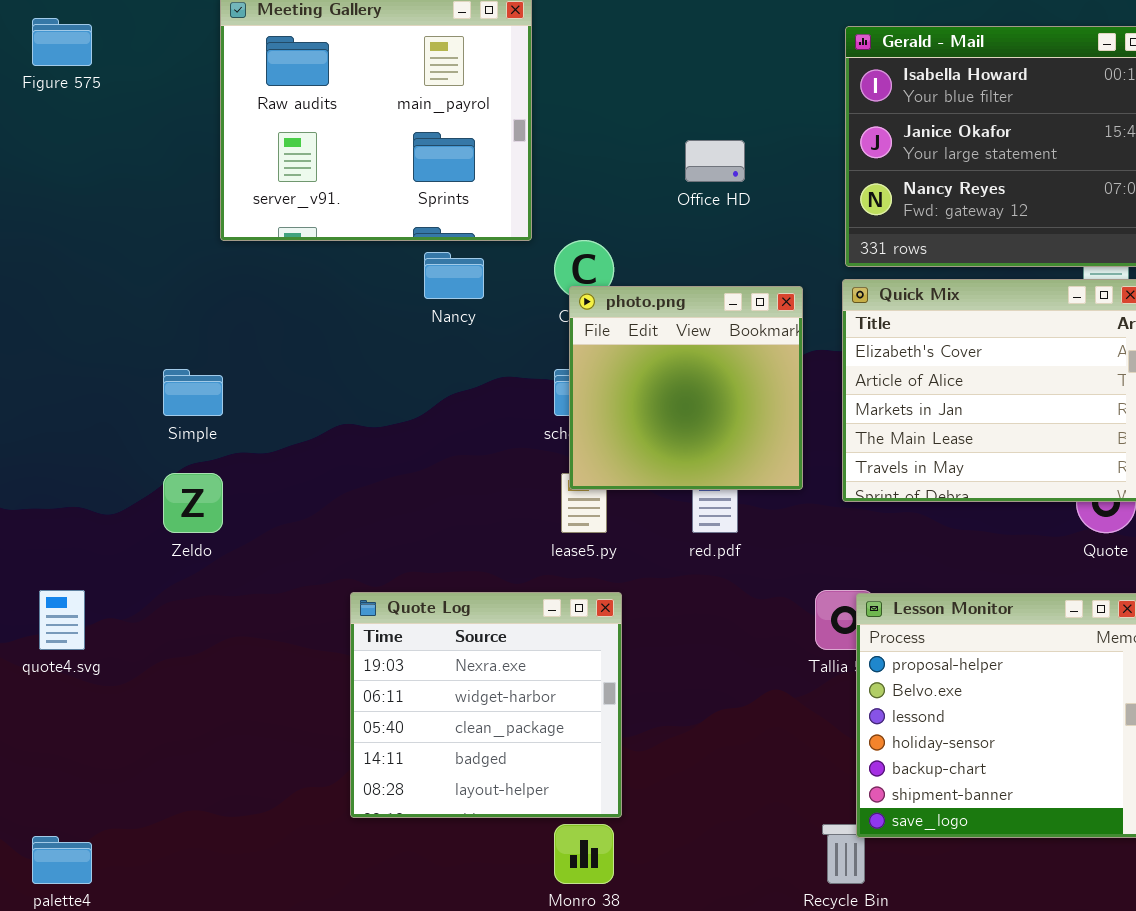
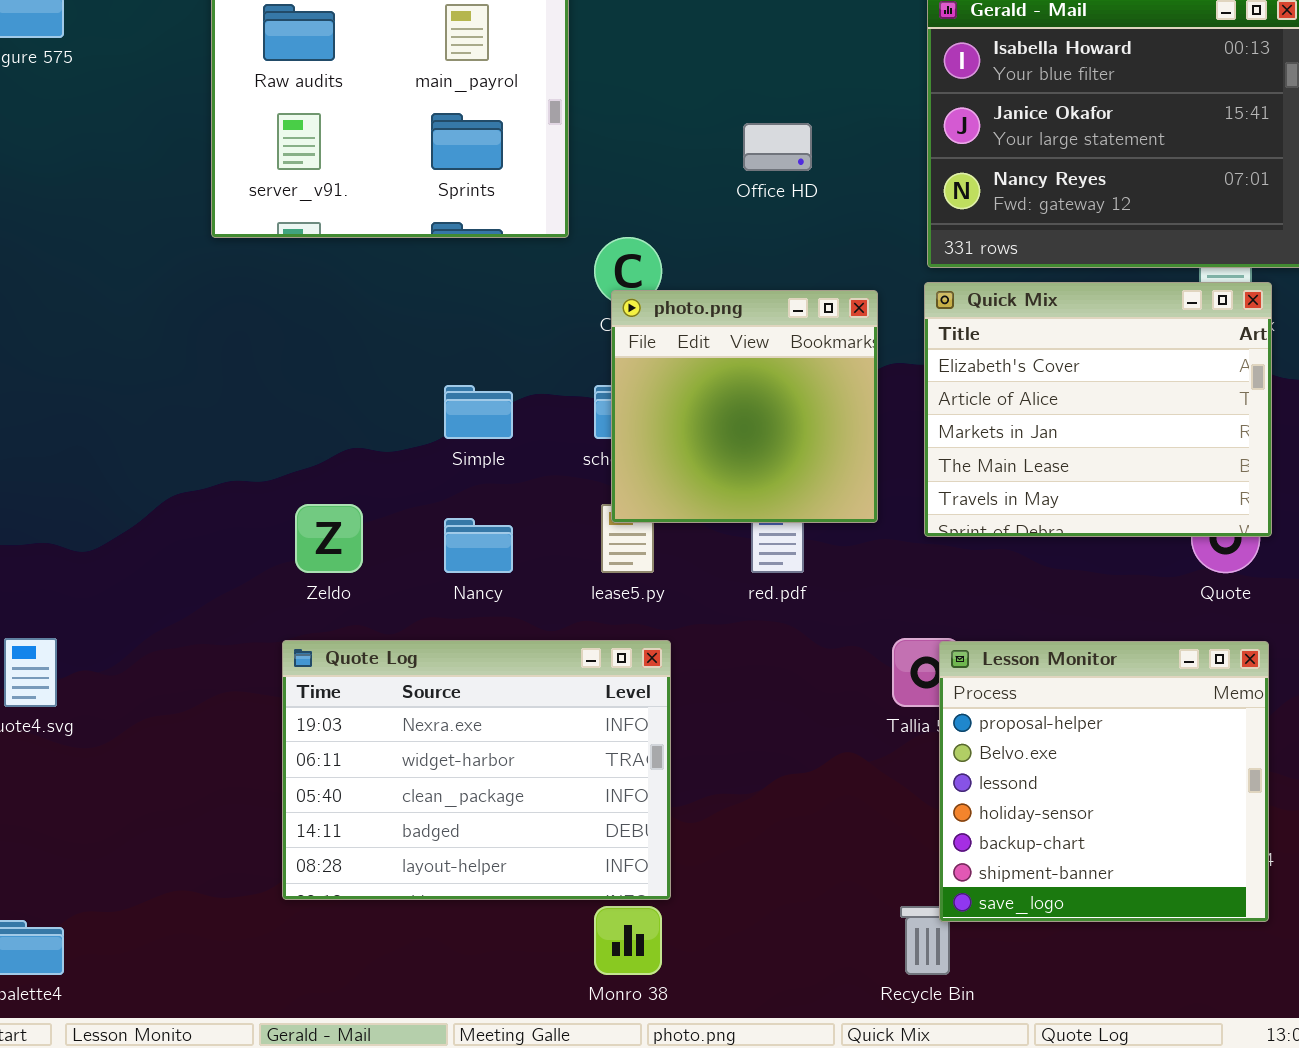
Nancy: [424,252,484,299] -> [444,518,513,573], moved
Simple: [163,369,223,416] -> [444,385,513,439], moved
Zeldo: [163,473,223,533] -> [295,504,363,573], moved
Quote Log: [350,592,622,818] -> [282,640,671,900], resized

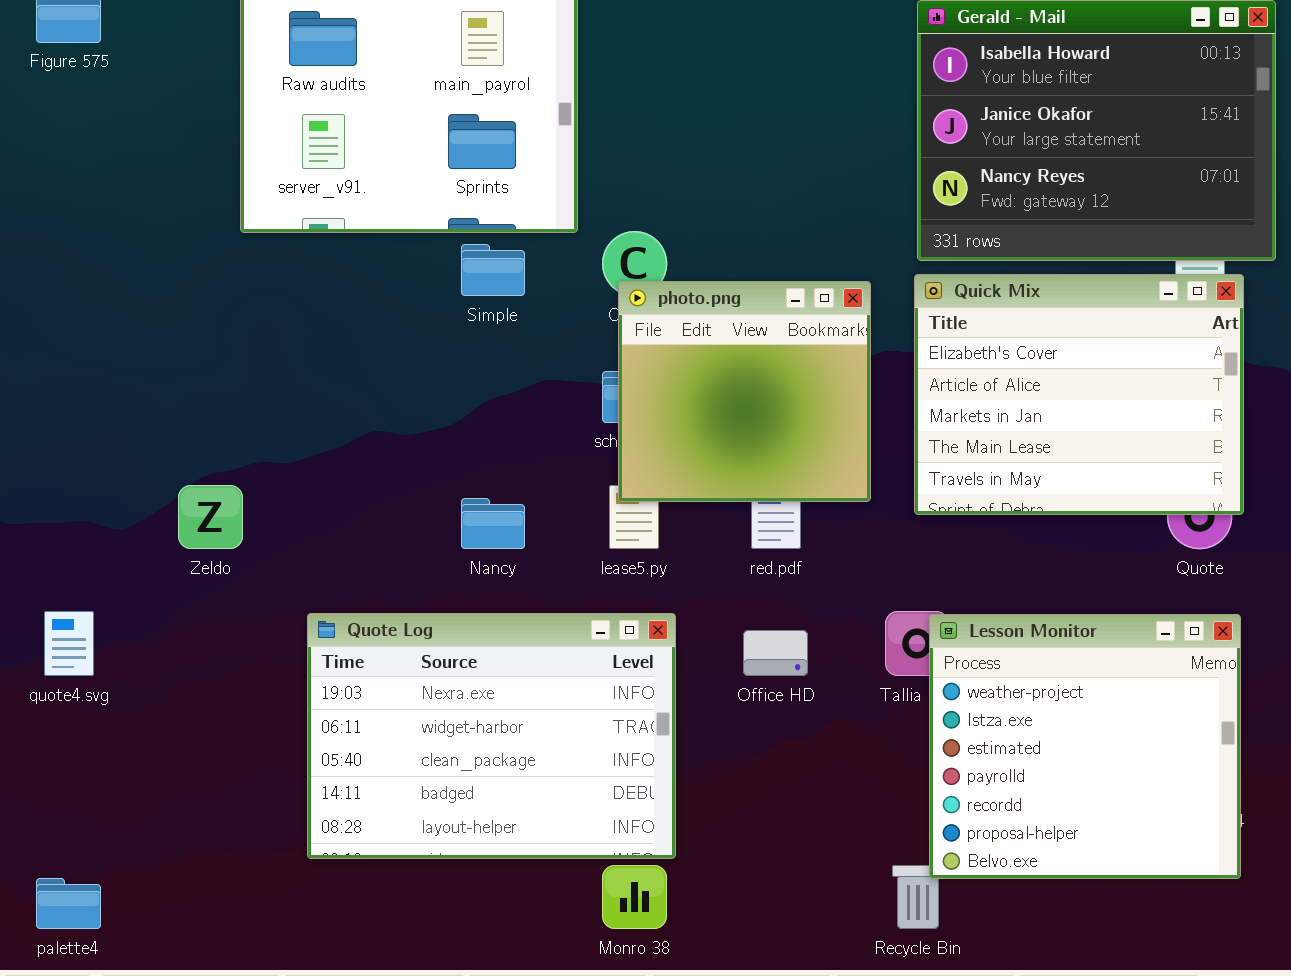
Office HD: [743,123,812,171] -> [743,630,808,676], moved
Simple: [444,385,513,439] -> [461,244,525,296], moved
Zeldo: [295,504,363,573] -> [178,485,243,549], moved
Lesson Monitor: [939,641,1269,922] -> [929,614,1241,879], scrolled up 5 rows

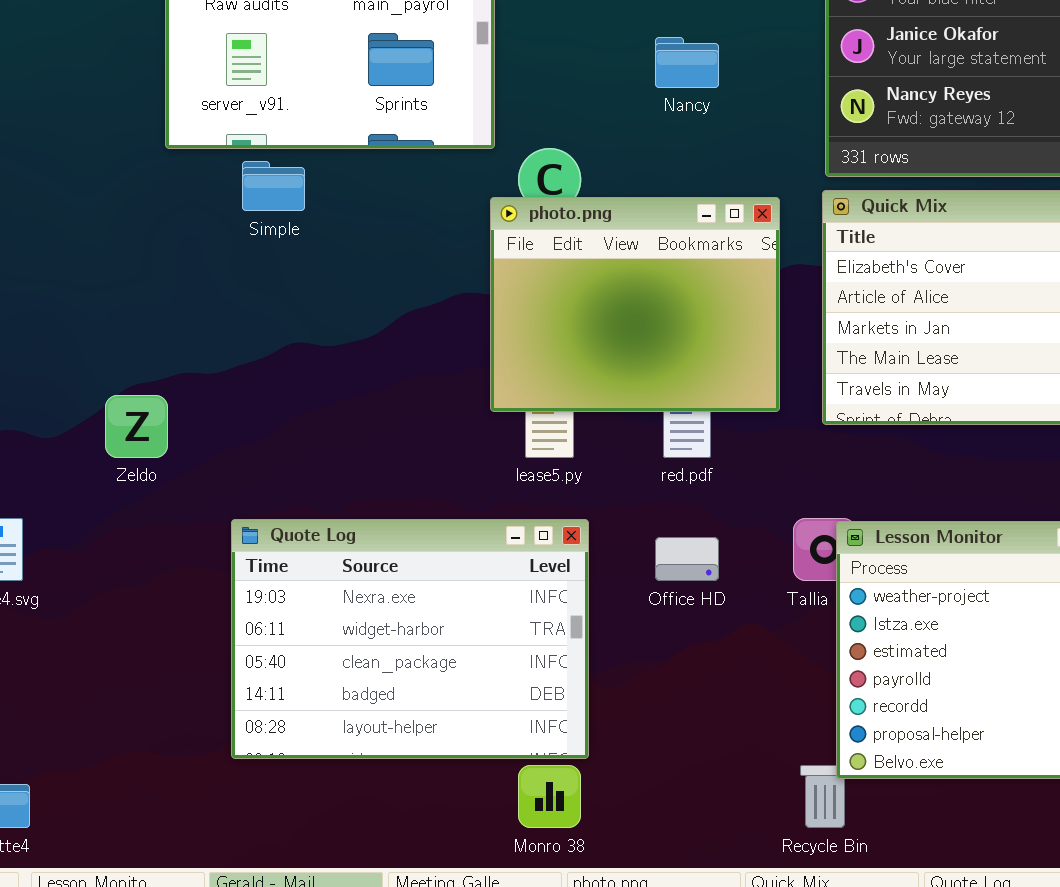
Simple: [461,244,525,296] -> [242,161,305,211], moved
photo.png: [618,281,871,502] -> [490,197,780,412], resized
Nancy: [461,498,525,549] -> [655,37,719,88], moved

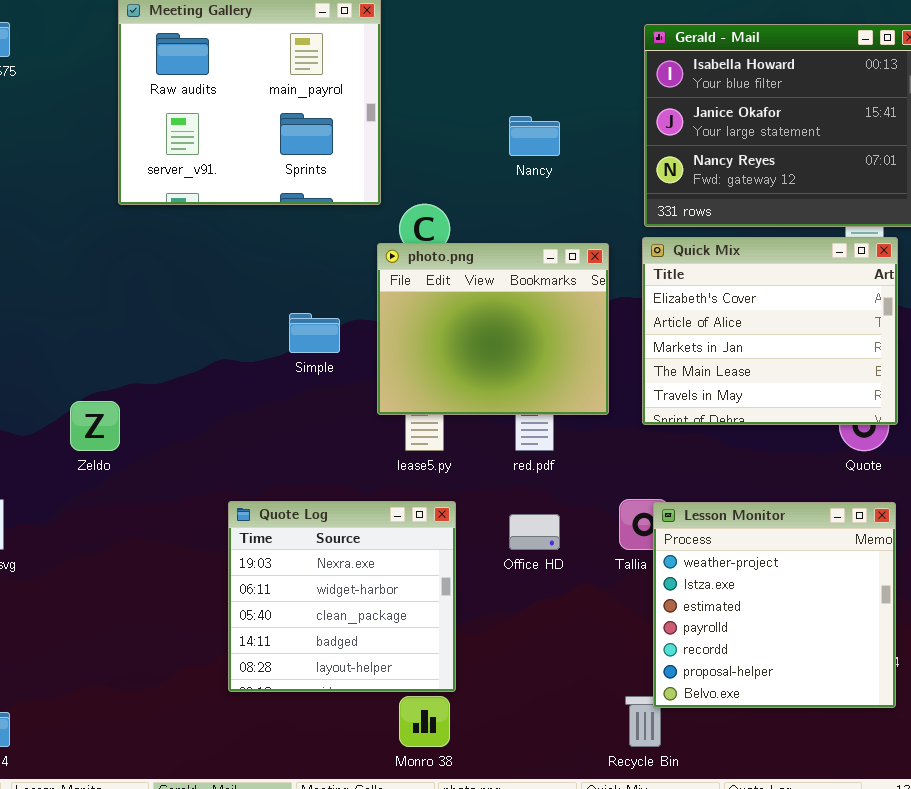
Simple: [242,161,305,211] -> [289,313,340,353], moved
Quote Log: [231,519,589,759] -> [228,501,456,692], resized

